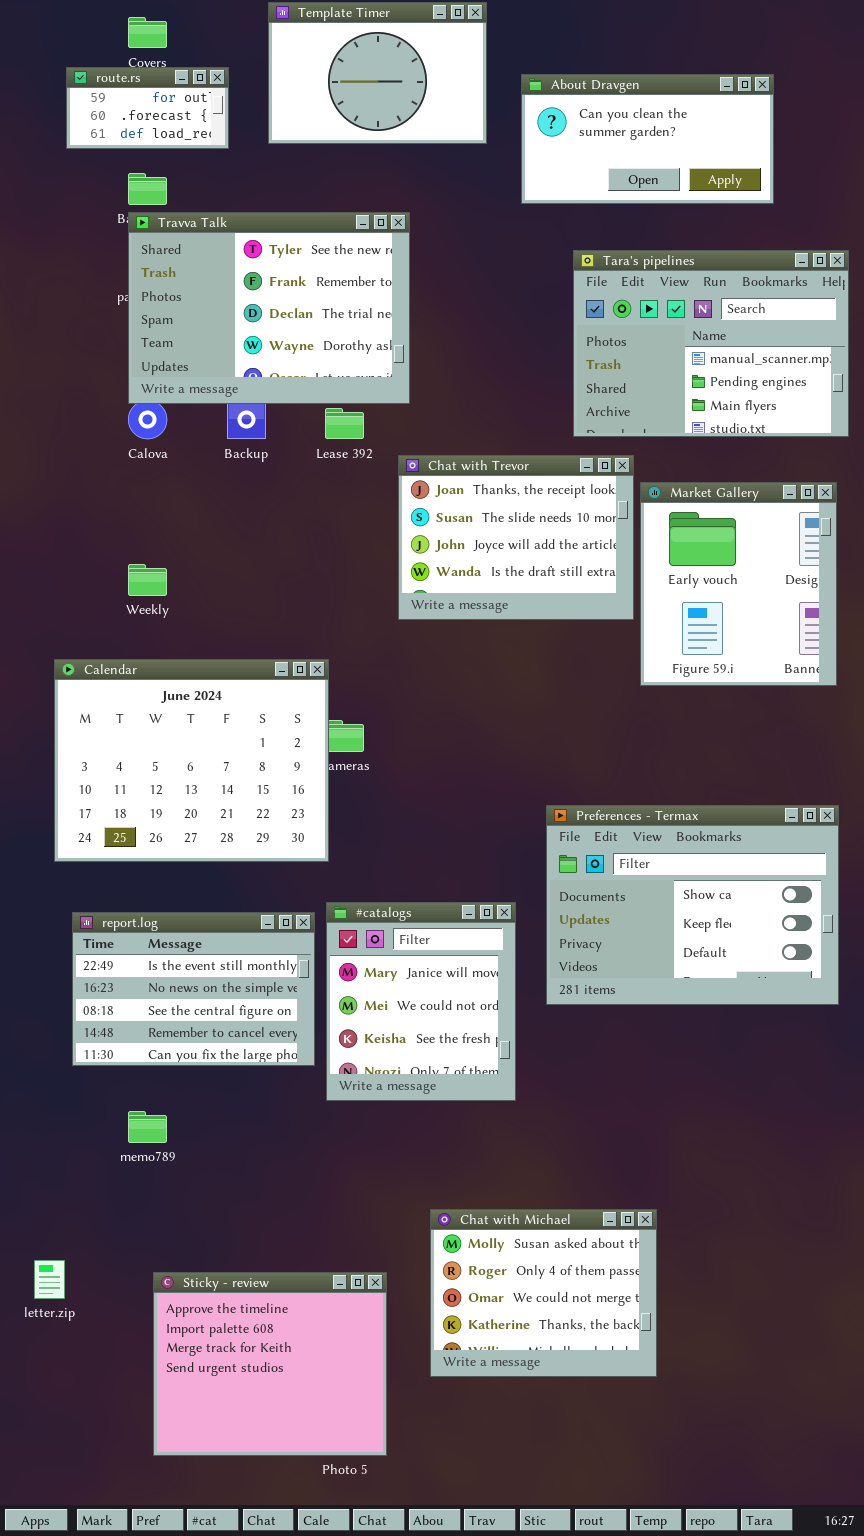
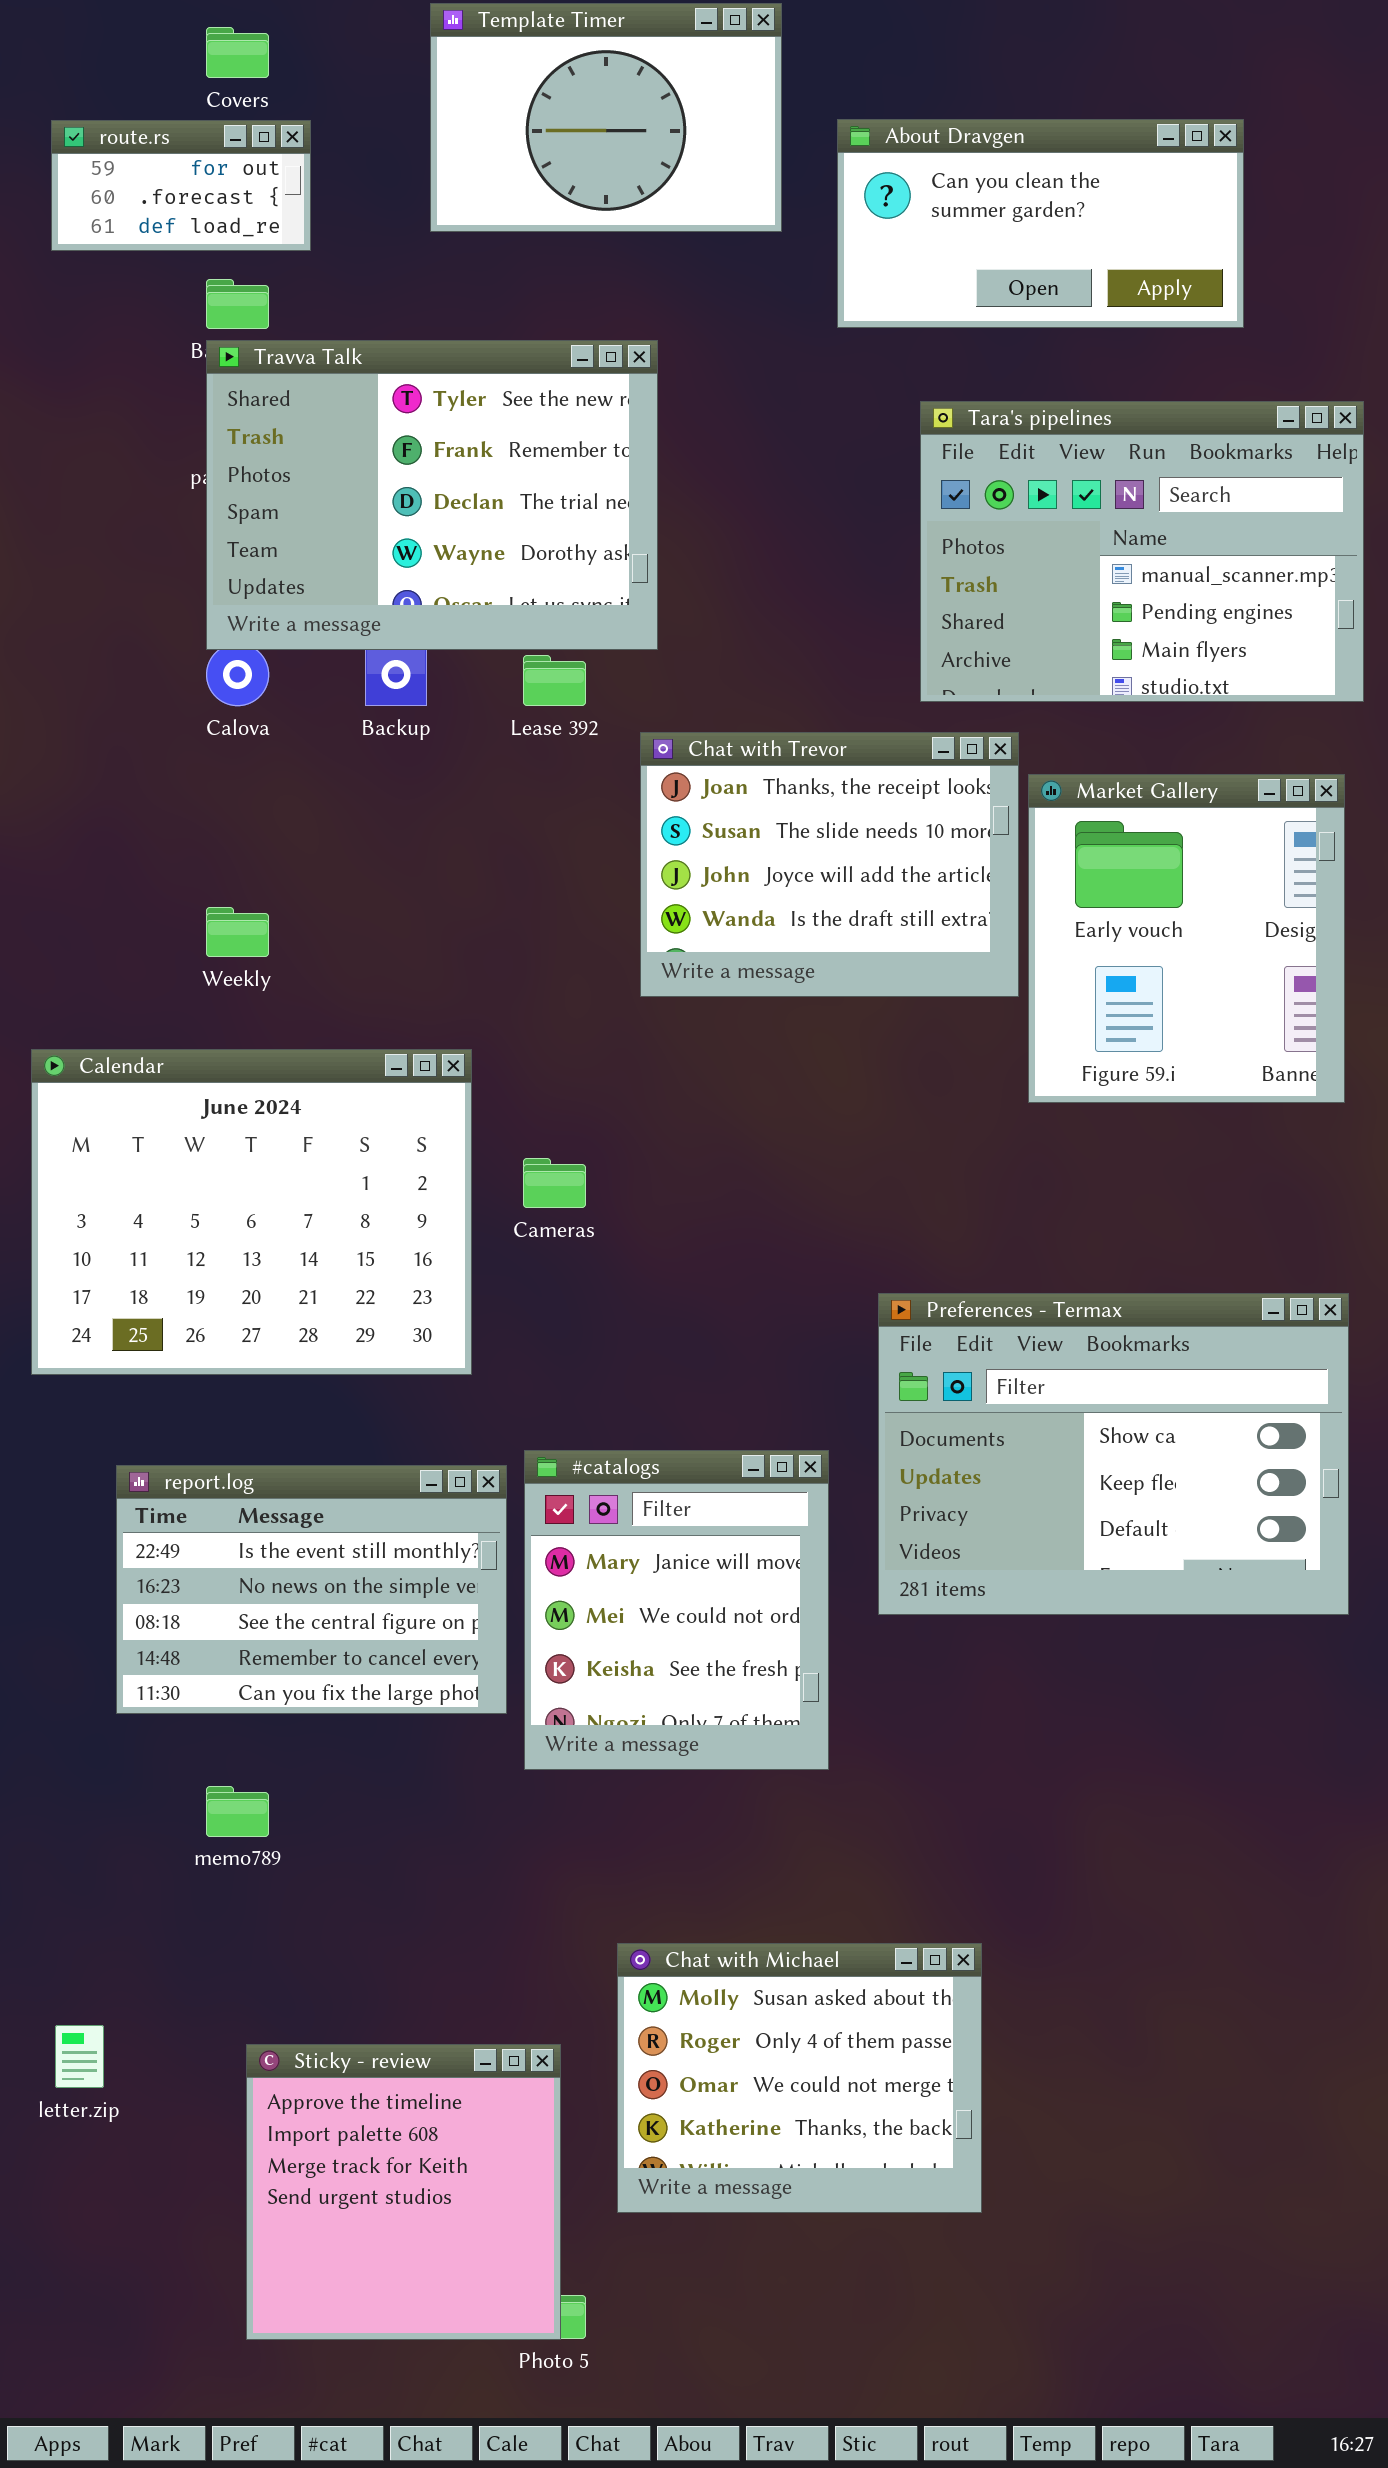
route.rs: [66,67,229,149] -> [51,120,311,251], moved
Calendar: [54,659,329,862] -> [31,1049,472,1375], moved
Chat with Michael: [430,1209,657,1377] -> [617,1943,982,2213], moved
Sticky - review: [153,1272,387,1456] -> [246,2044,561,2340], resized

